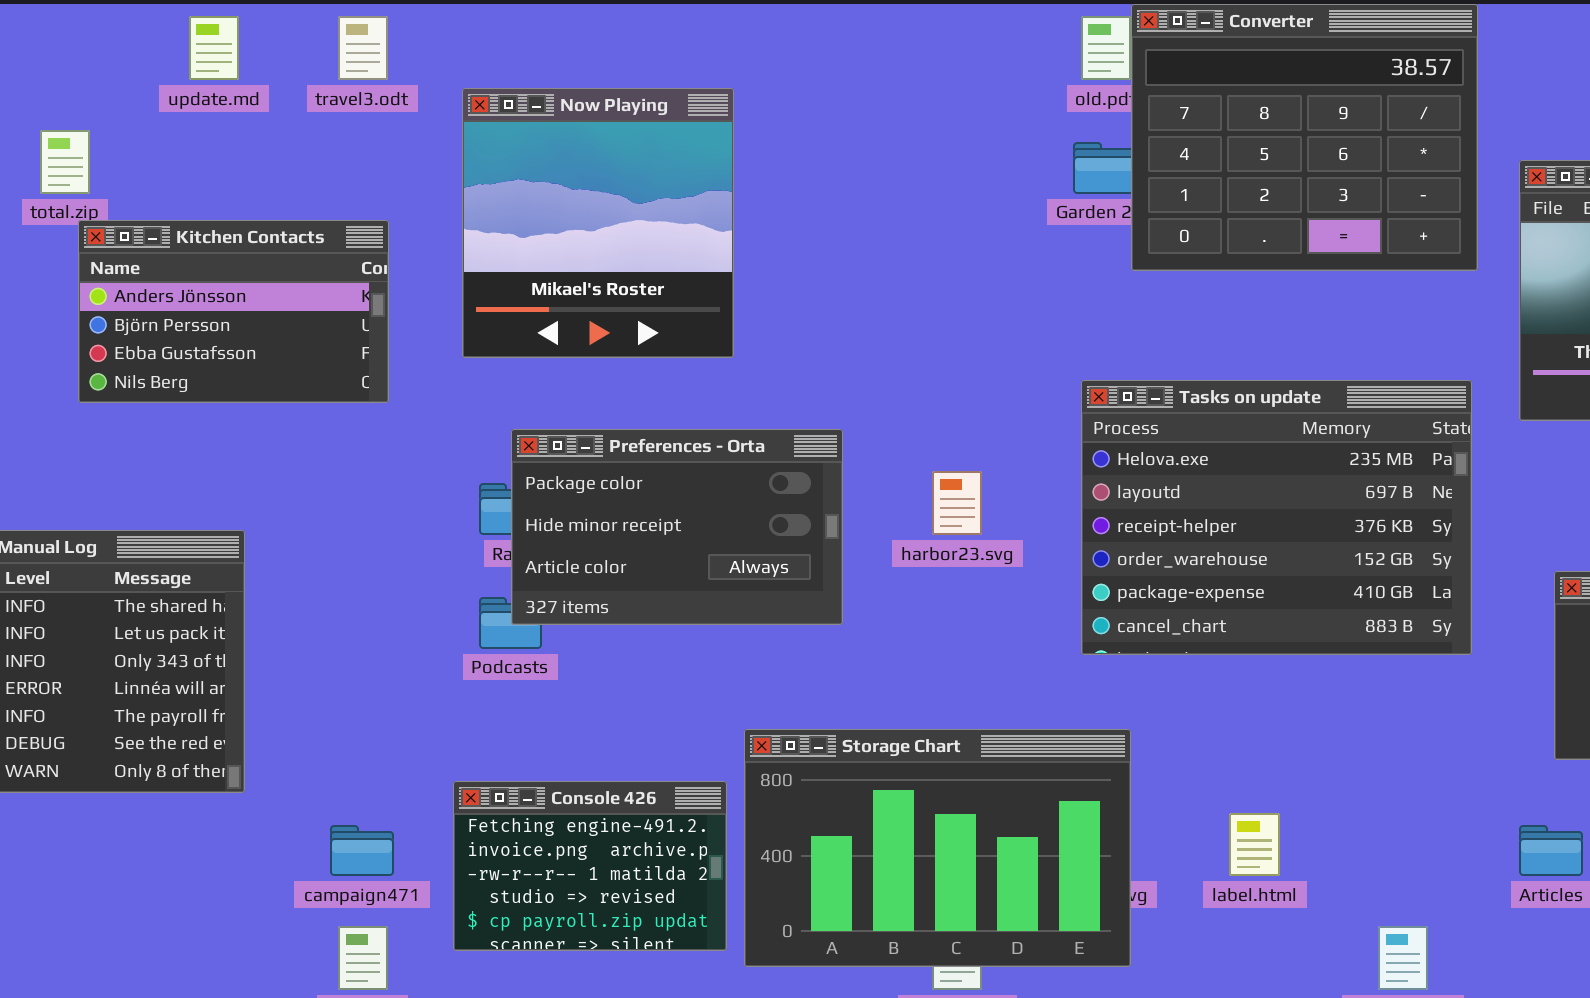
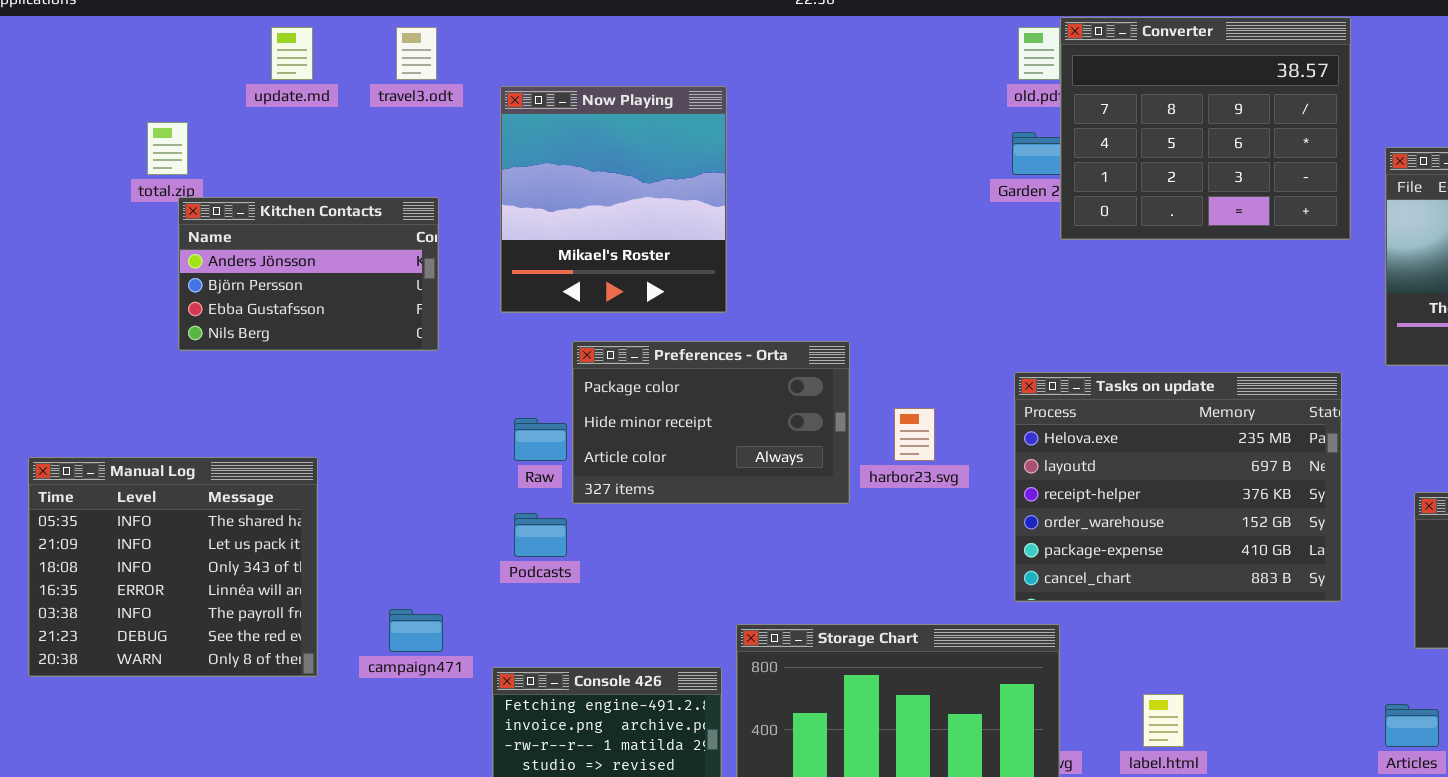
Tasks on update: [1081,380,1472,655] -> [1014,372,1342,602], moved
Preferences - Orta: [511,429,843,625] -> [572,341,850,504], moved
campaign471: [330,825,394,876] -> [389,609,443,652], moved

